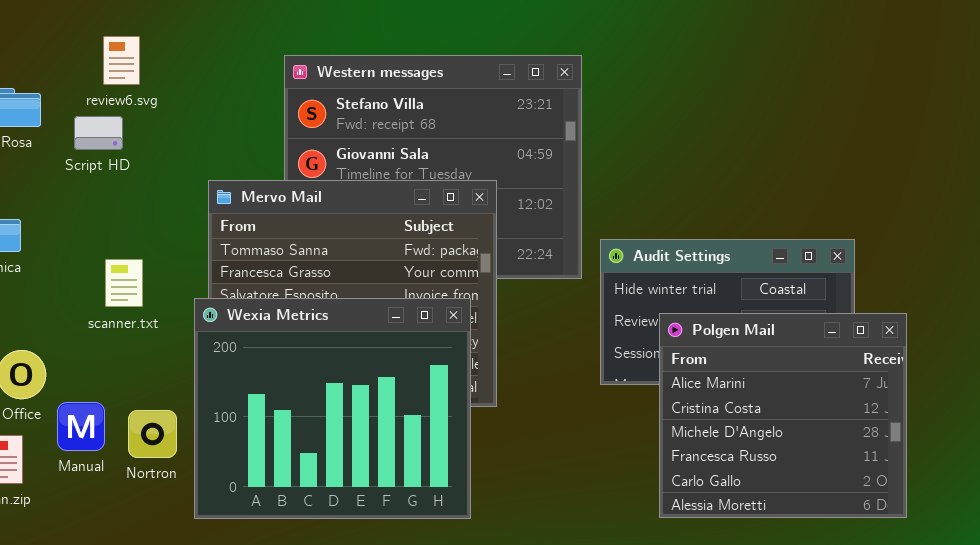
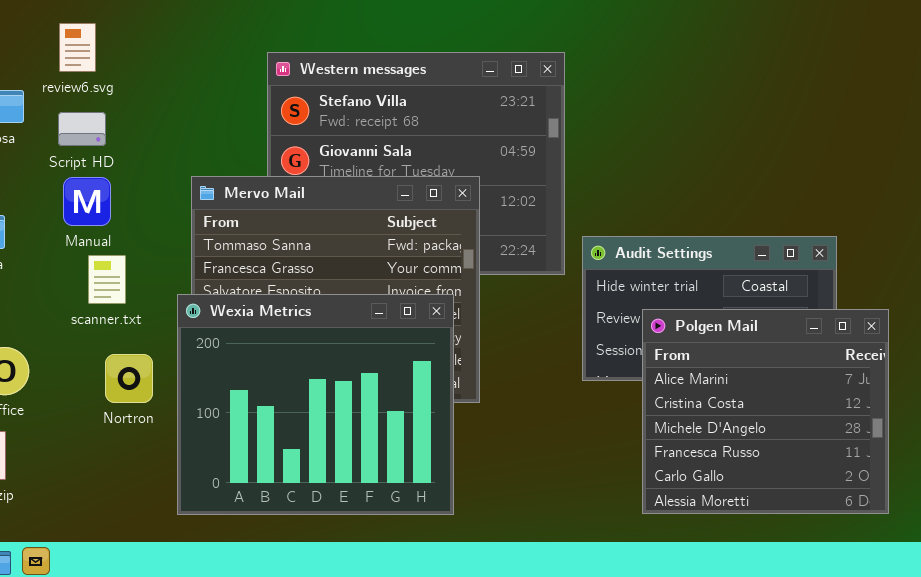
review6.svg: [103,36,140,85] -> [59,23,96,72], moved
Manual: [57,402,105,451] -> [63,177,111,226], moved
Nortron: [128,410,177,458] -> [105,354,153,403], moved

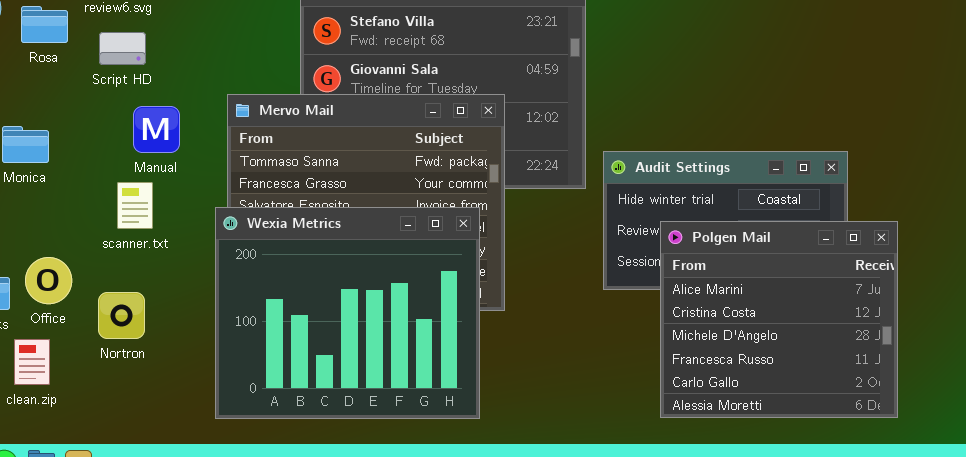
Manual: [63,177,111,226] -> [133,106,180,153], moved
scanner.txt: [88,255,126,304] -> [117,182,153,229], moved
Nortron: [105,354,153,403] -> [98,292,145,339], moved

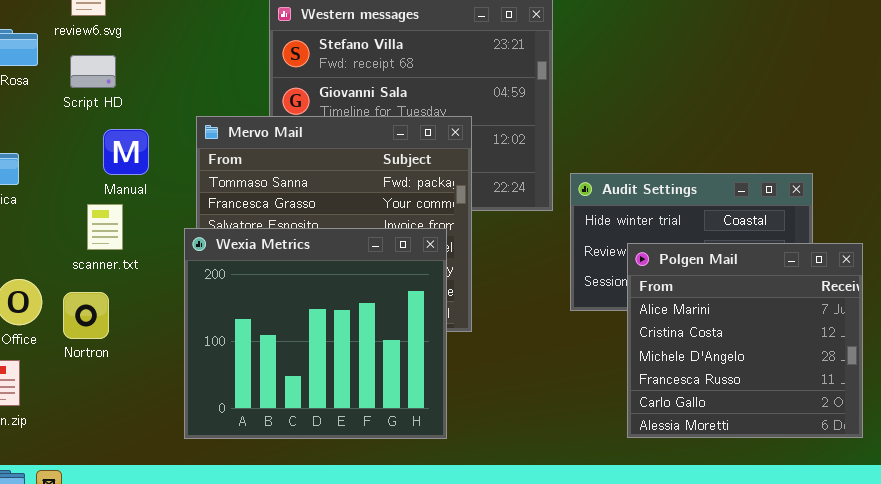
Nortron: [98,292,145,339] -> [63,292,109,339], moved

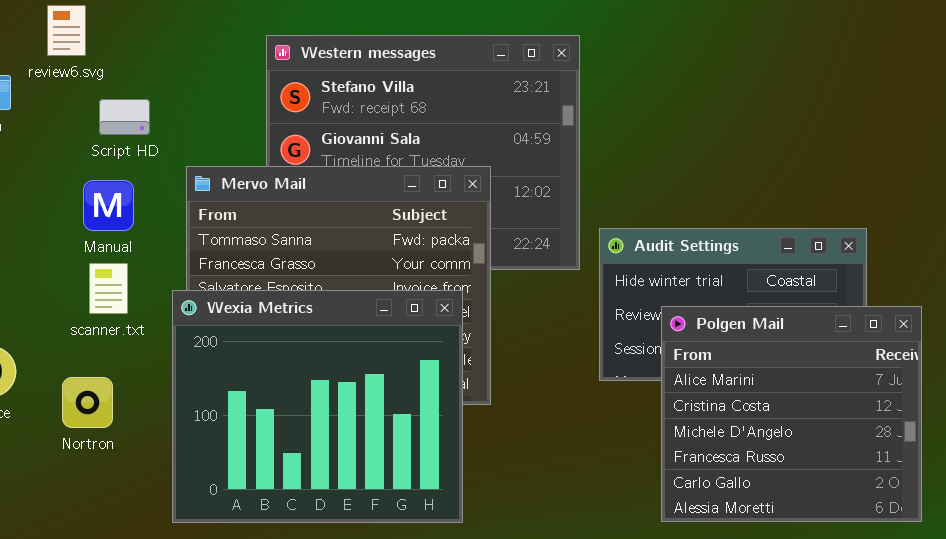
Script HD: [70,55,116,88] -> [99,99,150,135], moved
scanner.txt: [87,204,123,250] -> [89,263,128,314], moved
Nortron: [63,292,109,339] -> [62,377,113,428], moved

